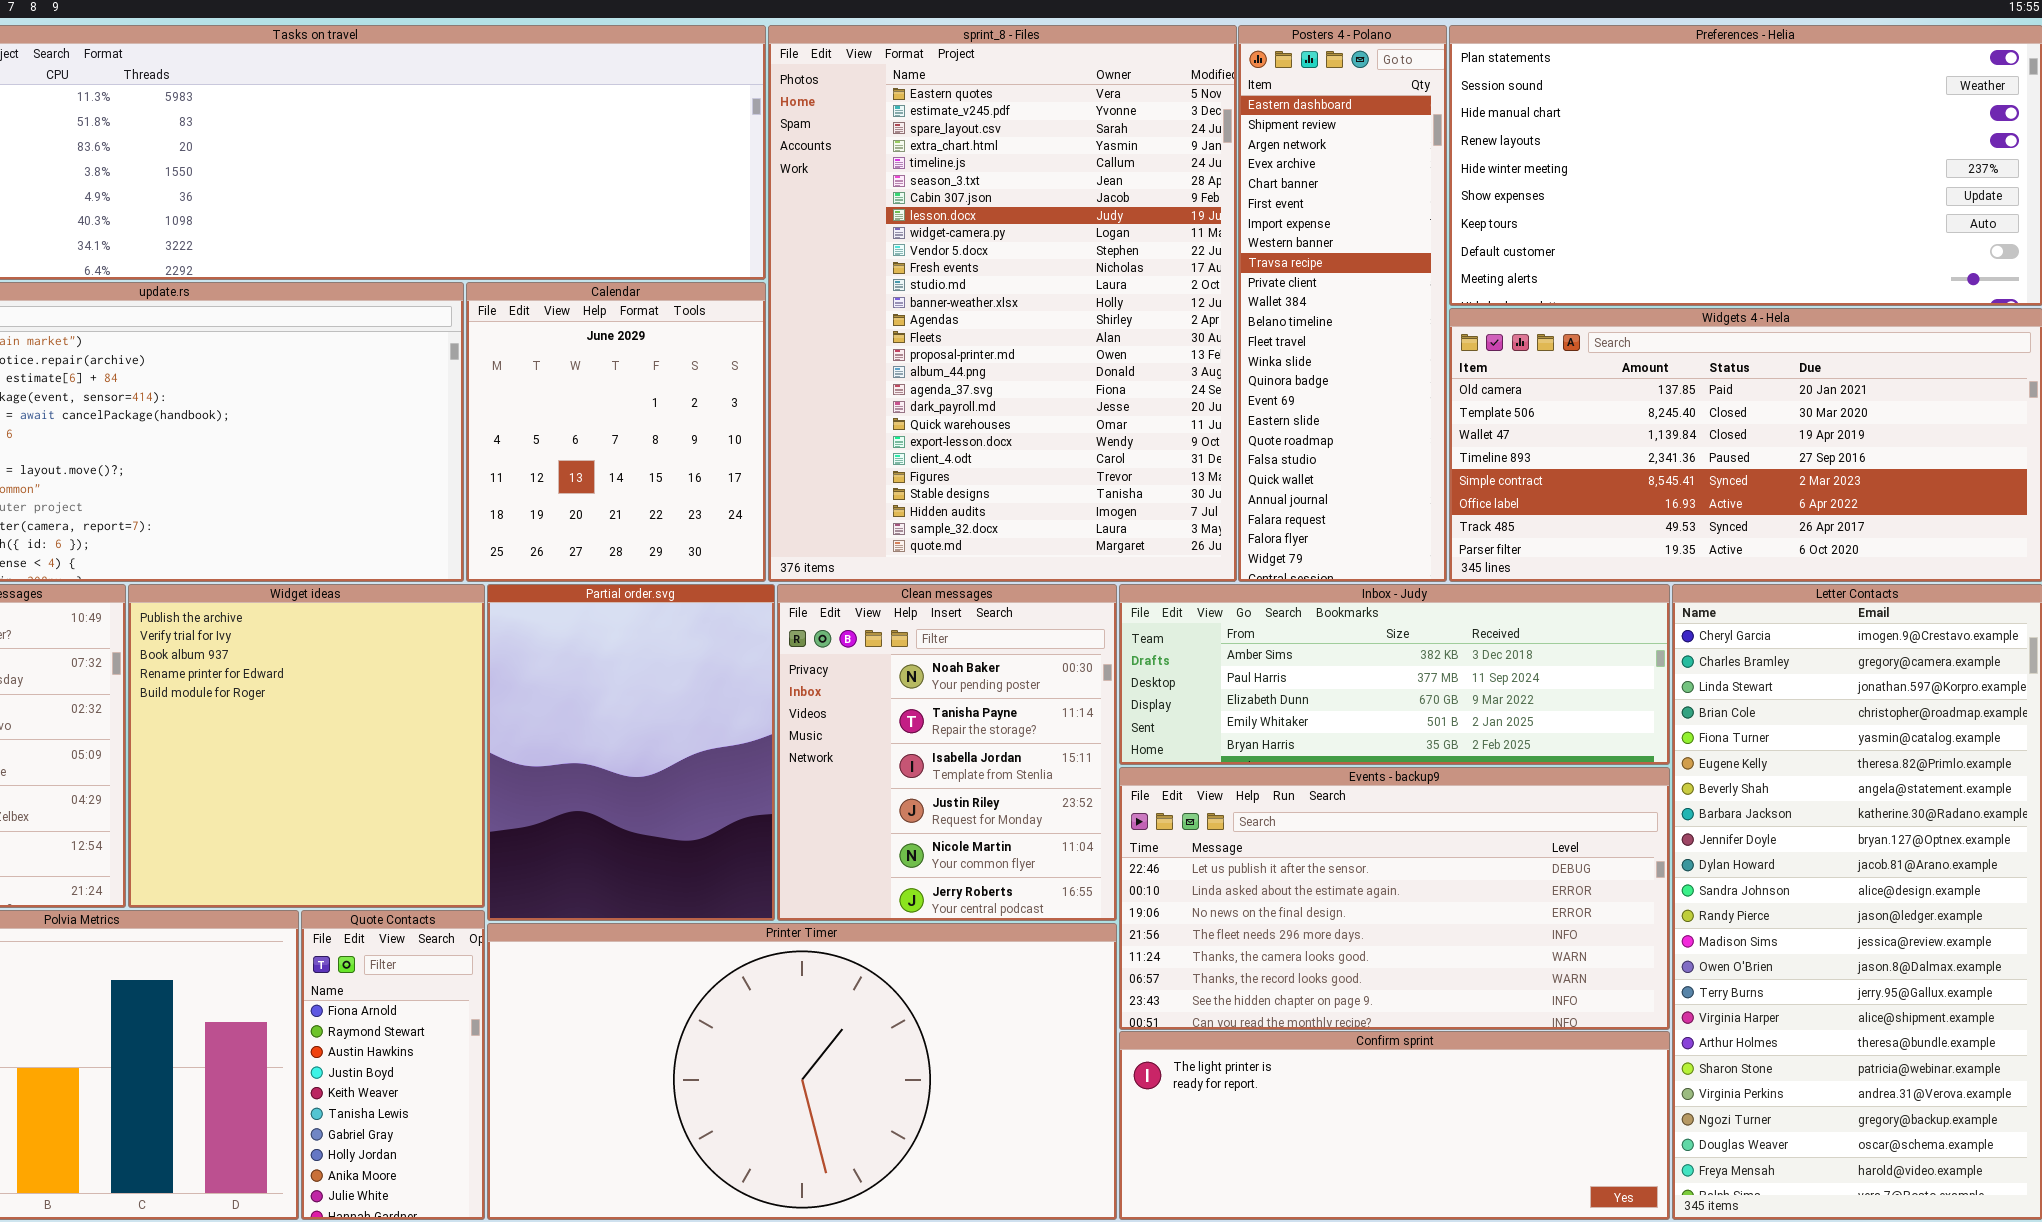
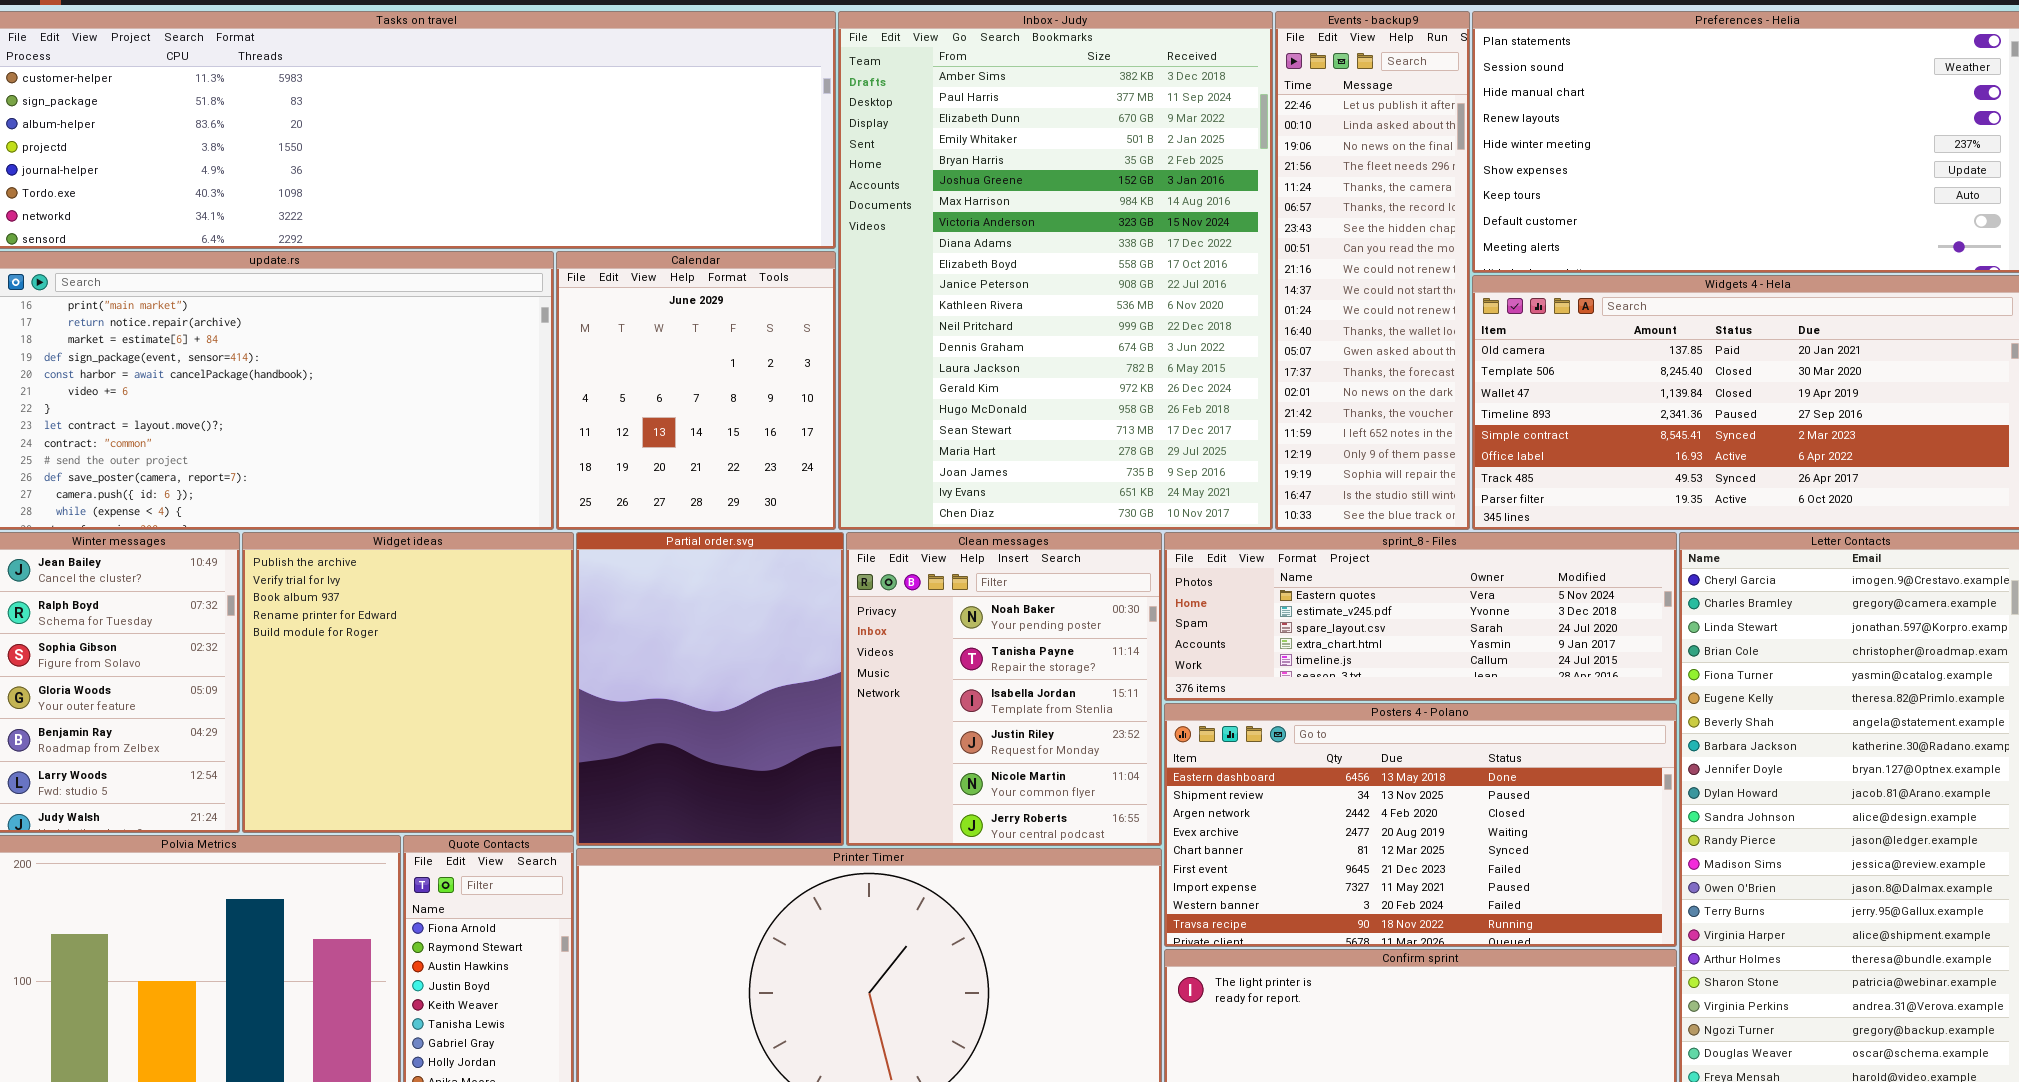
sprint_8 - Files: [768,25,1237,582] -> [1164,532,1677,701], moved, resized
Posters 4 - Polano: [1238,25,1447,582] -> [1164,703,1677,947], moved, resized
Inbox - Judy: [1119,584,1670,765] -> [838,11,1273,530], moved, resized
Events - backup9: [1119,767,1670,1030] -> [1275,11,1470,530], moved, resized

